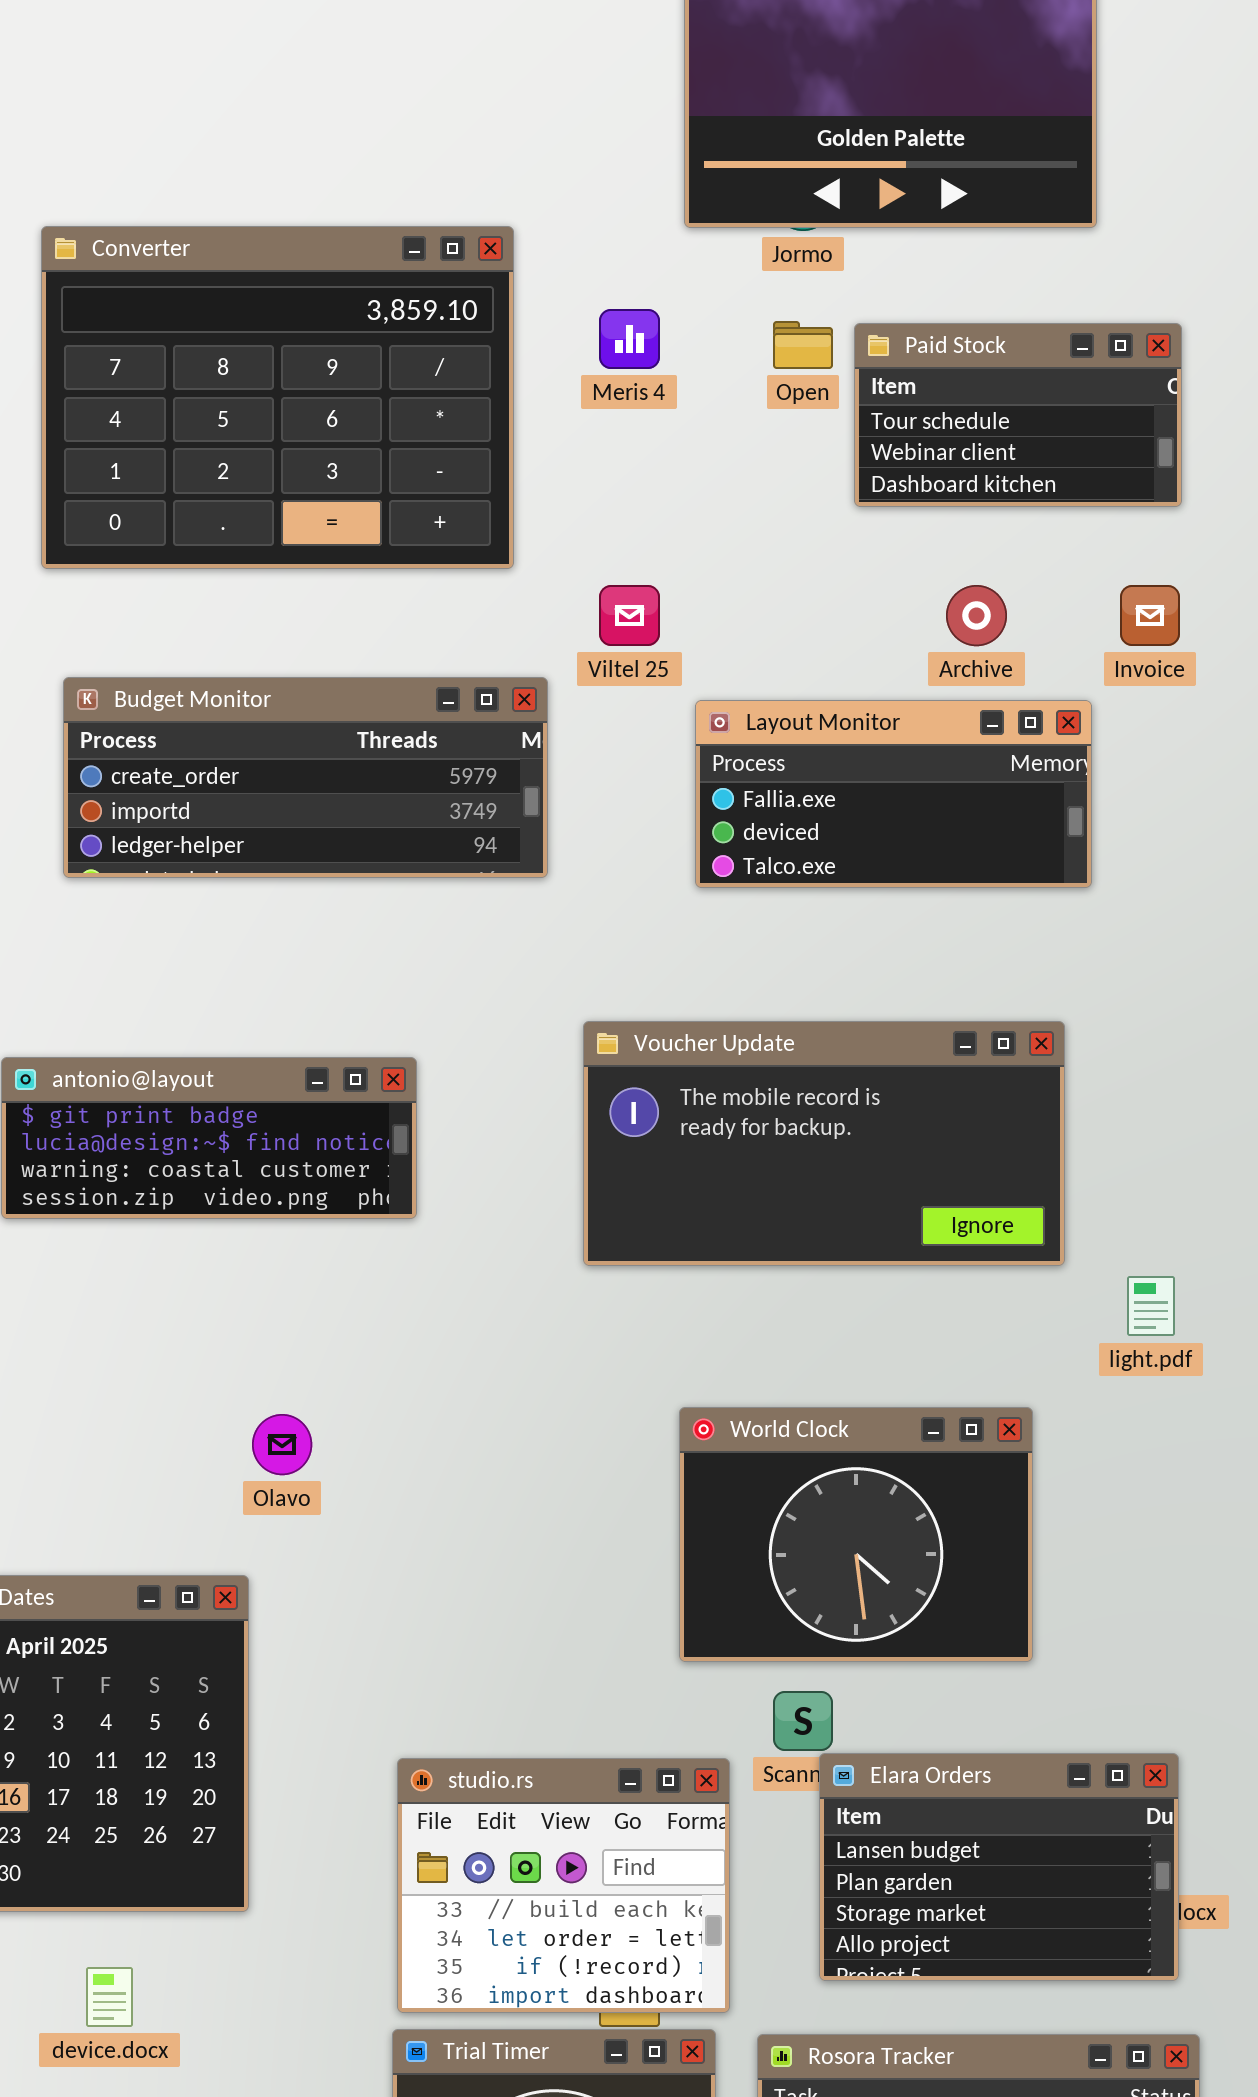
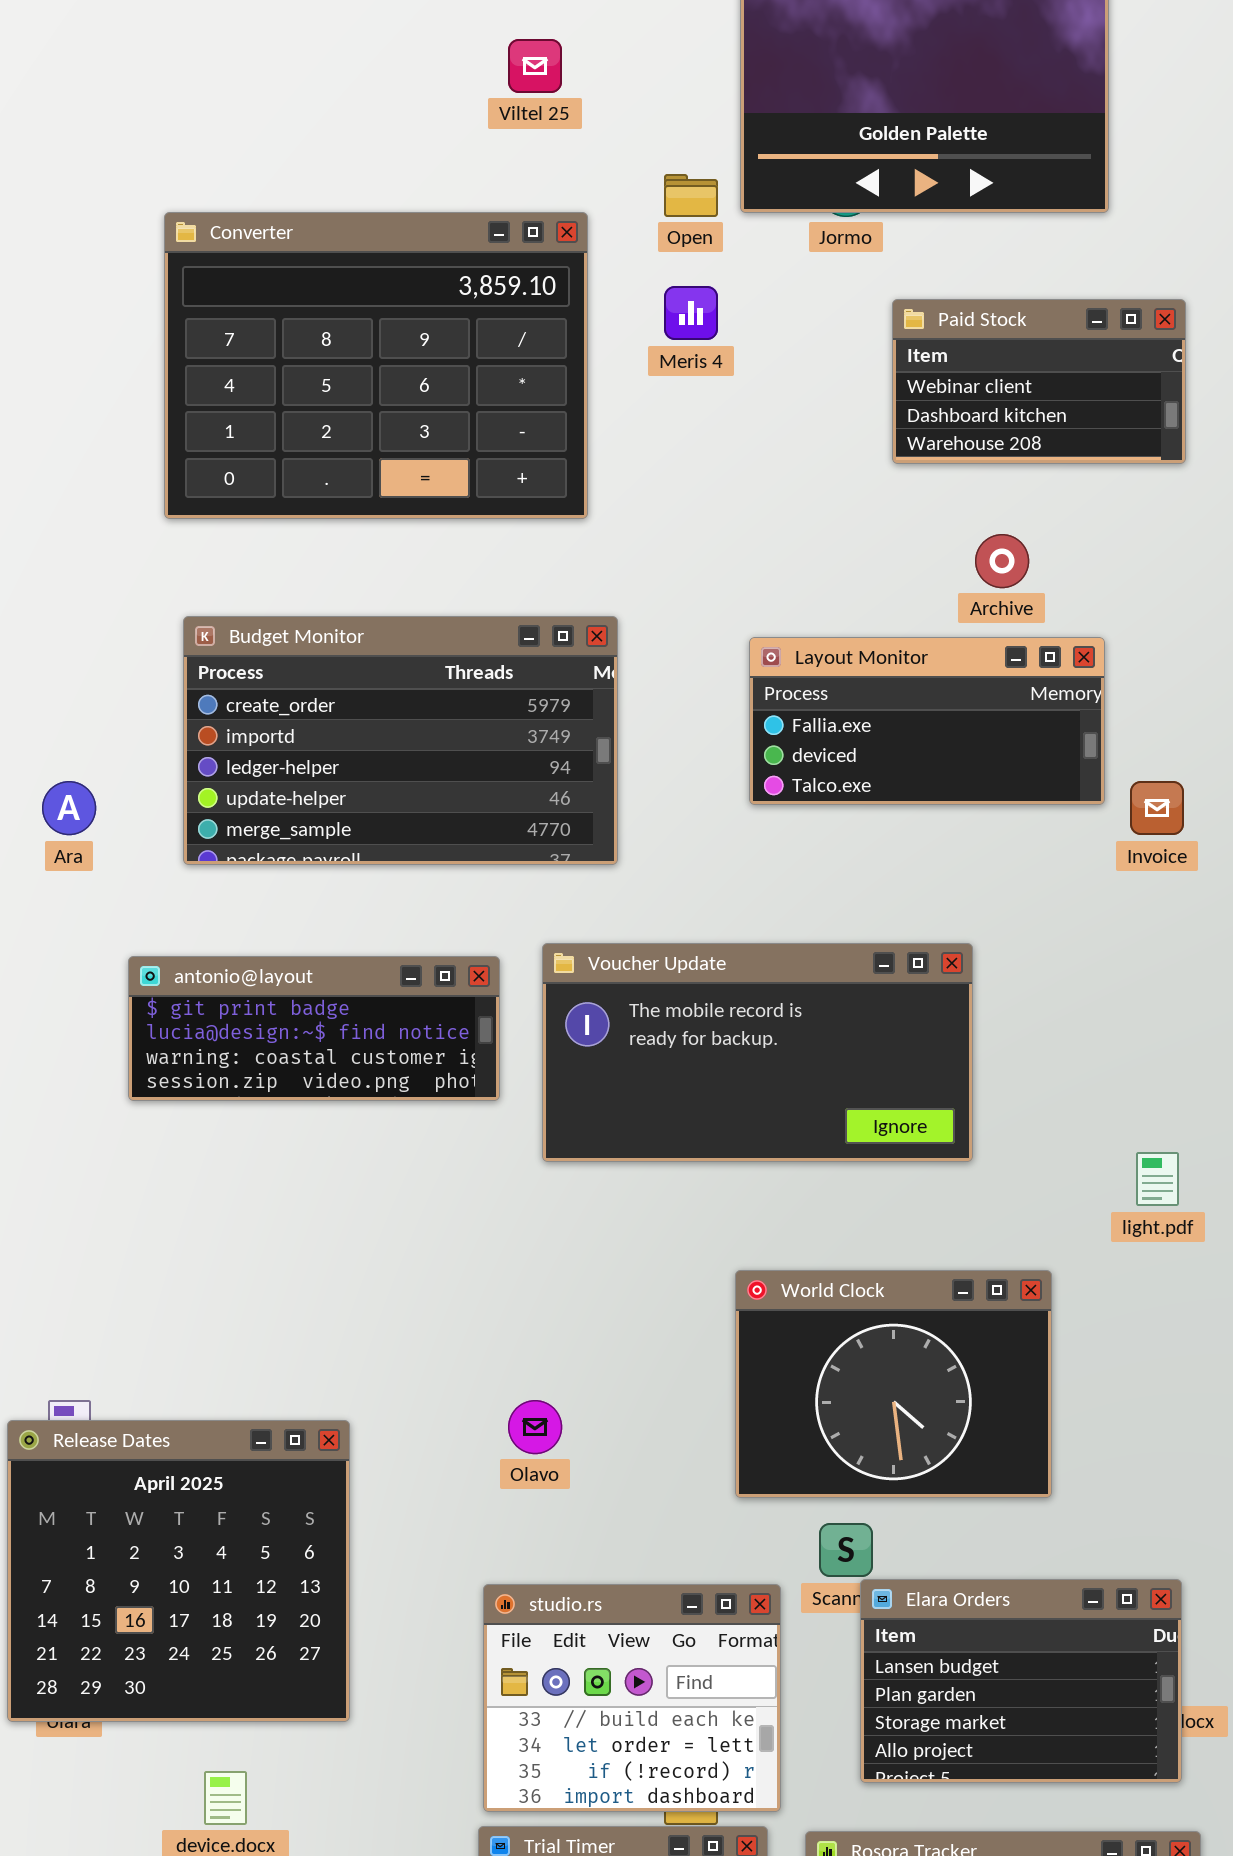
Open: [773,321,833,369] -> [664,174,718,217], moved
Paid Stock: [854,323,1182,507] -> [892,299,1186,464], scrolled down 1 row
Viltel 25: [599,585,660,646] -> [508,39,562,93], moved
Invoice: [1120,585,1180,646] -> [1130,781,1184,835], moved
Budget Monitor: [63,677,548,878] -> [183,616,618,865], resized
Voucher Update: [583,1021,1065,1266] -> [542,943,973,1162], moved
Olavo: [252,1414,312,1475] -> [508,1400,562,1454], moved

